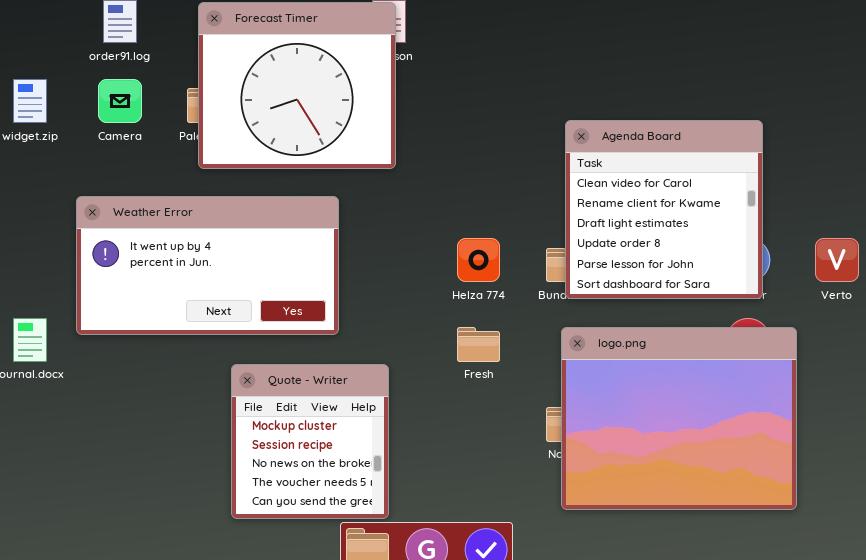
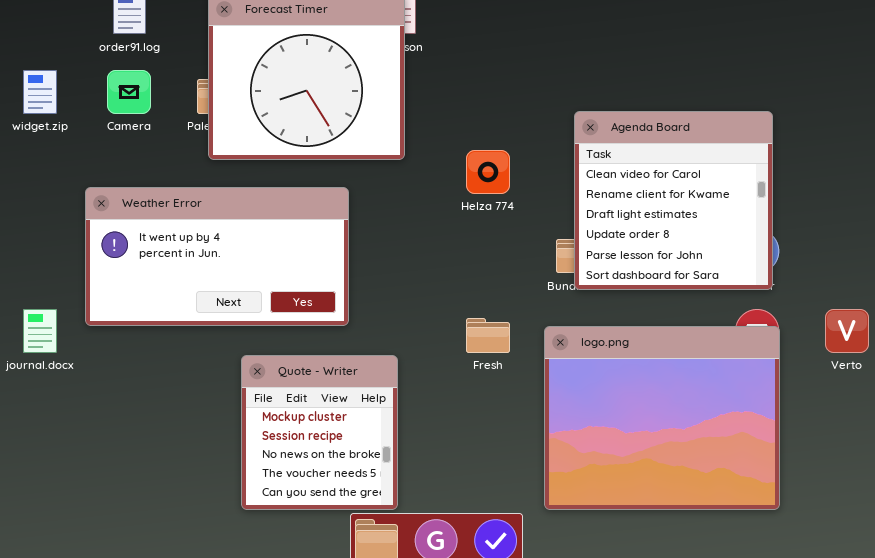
Helza 774: [457,238,500,282] -> [466,150,510,194], moved
Verto: [815,238,859,282] -> [825,309,869,353], moved
logo.png: [561,327,797,510] -> [544,326,780,510], moved

